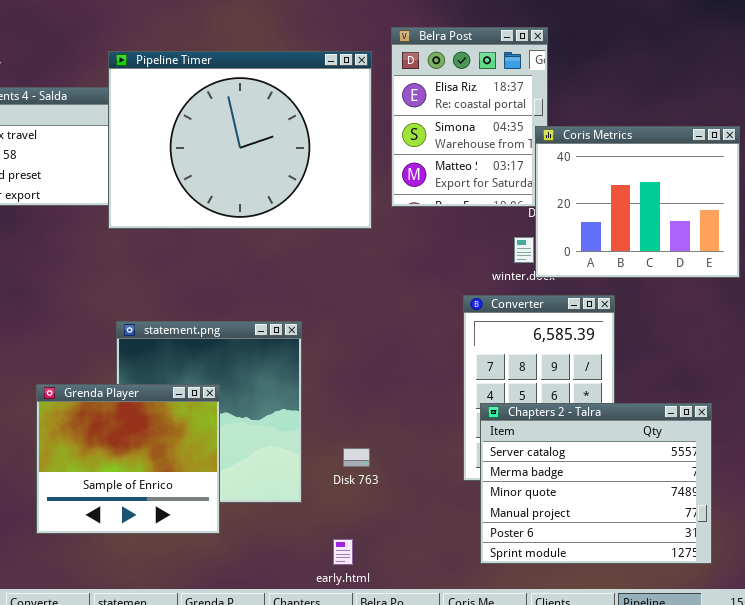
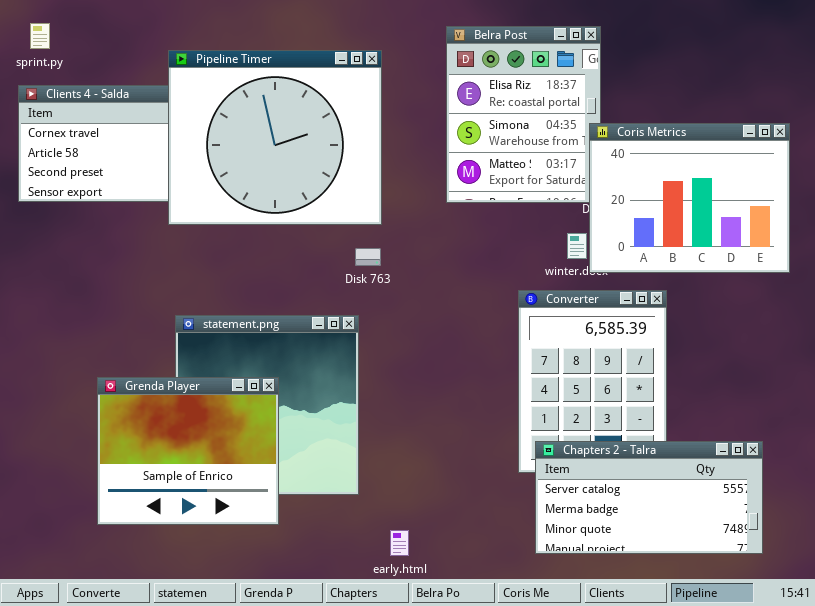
Pipeline Timer: [108,51,372,229] -> [168,50,382,225], resized
Chapters 2 - Talra: [480,403,712,564] -> [535,441,763,554], resized
Disk 763: [343,448,370,467] -> [355,248,381,266], moved

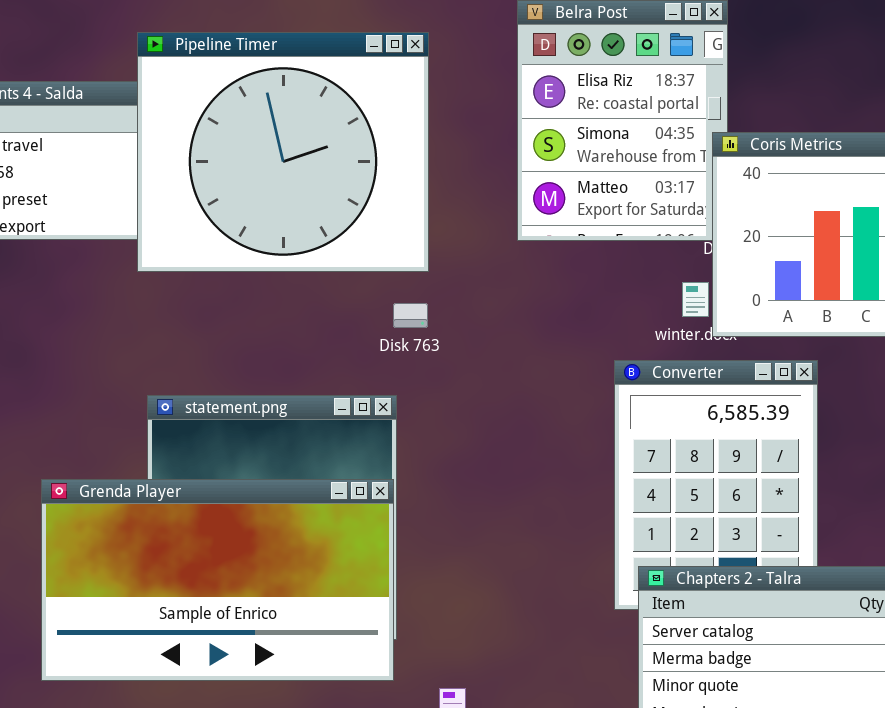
Grenda Player: [97,377,279,525] -> [41,479,394,681], resized

